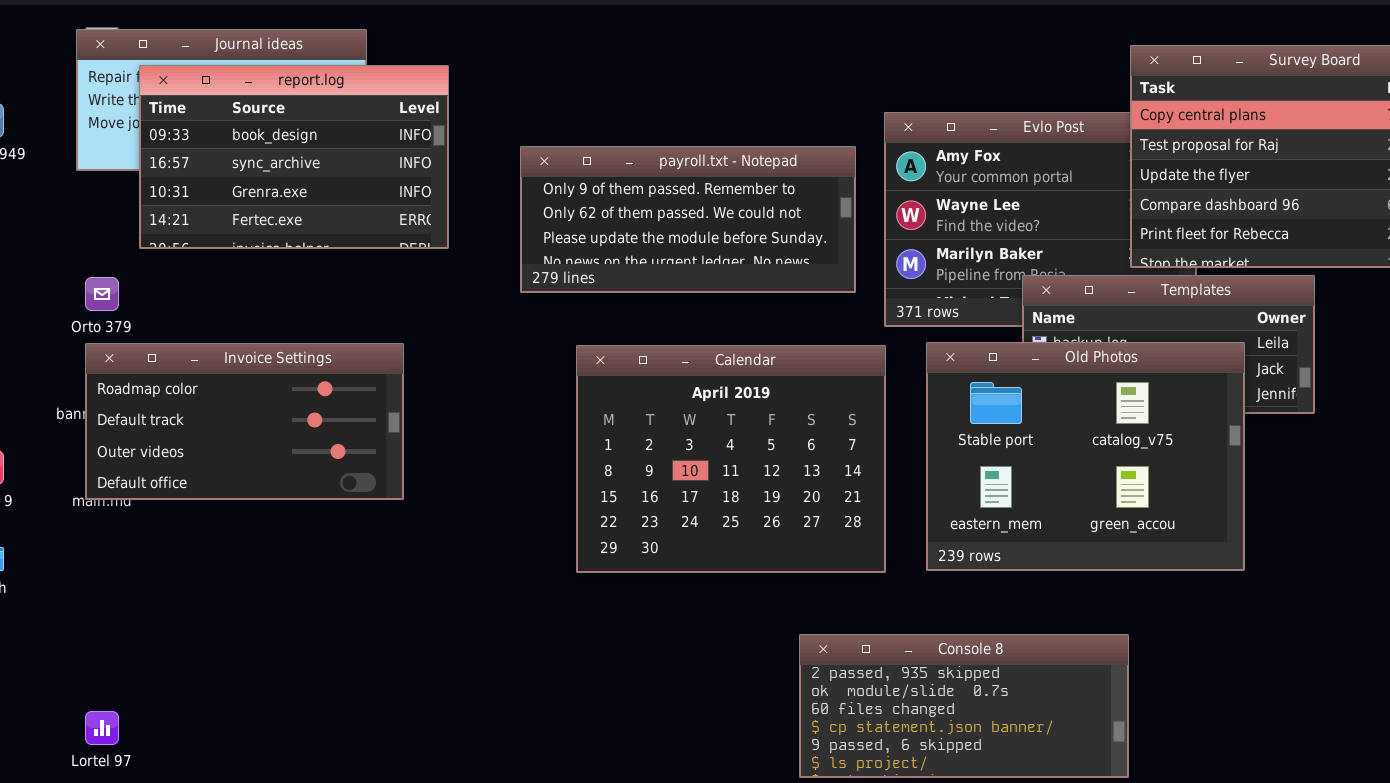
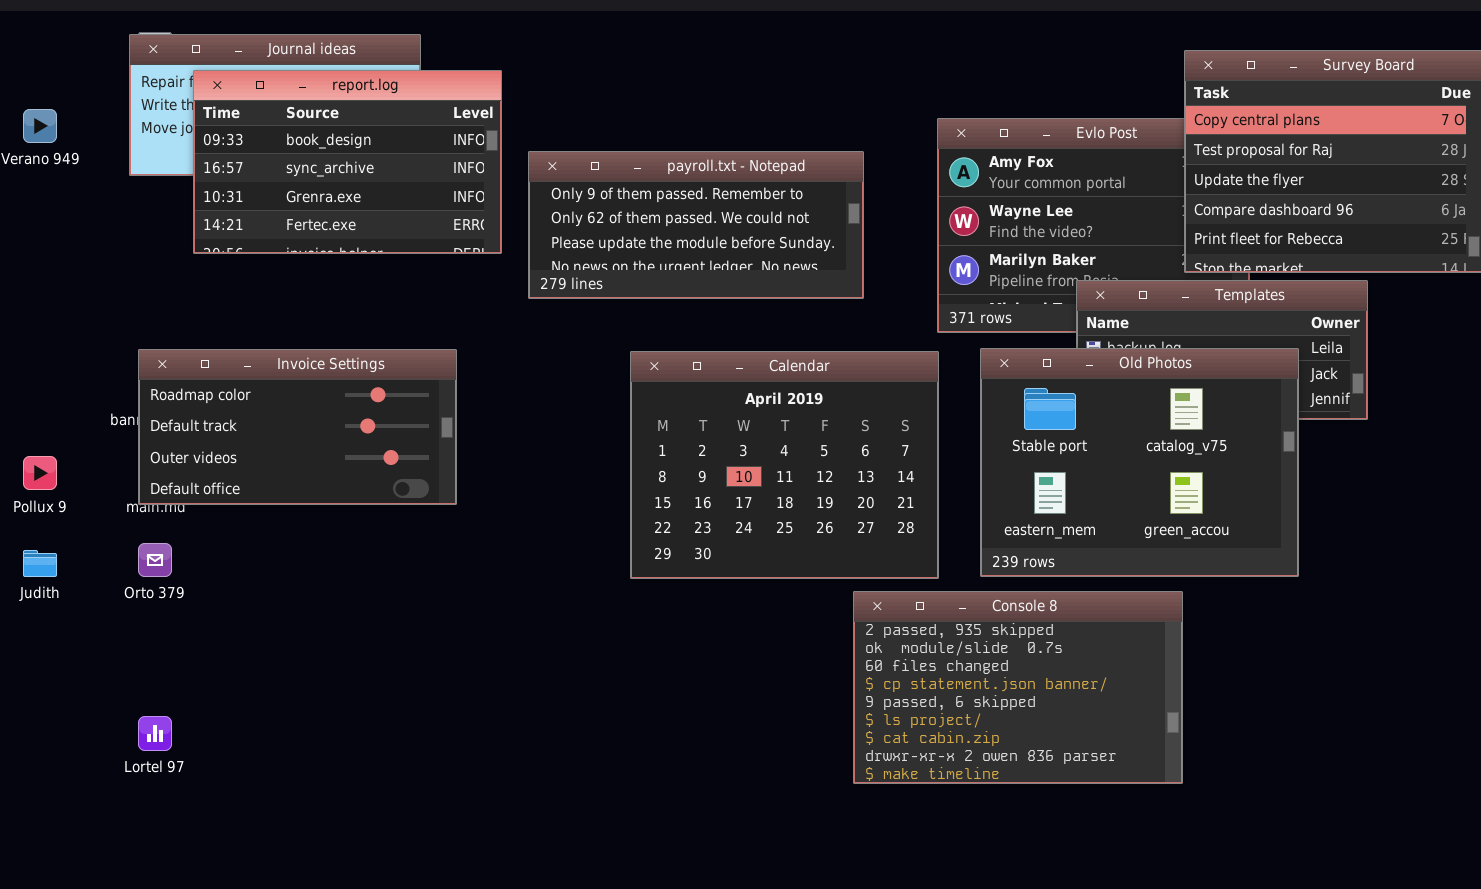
payroll.txt - Notepad: [520,146,856,293] -> [528,151,864,299], moved
Orto 379: [85,277,119,311] -> [138,543,172,577], moved
Console 8: [799,634,1129,778] -> [853,591,1183,784], resized

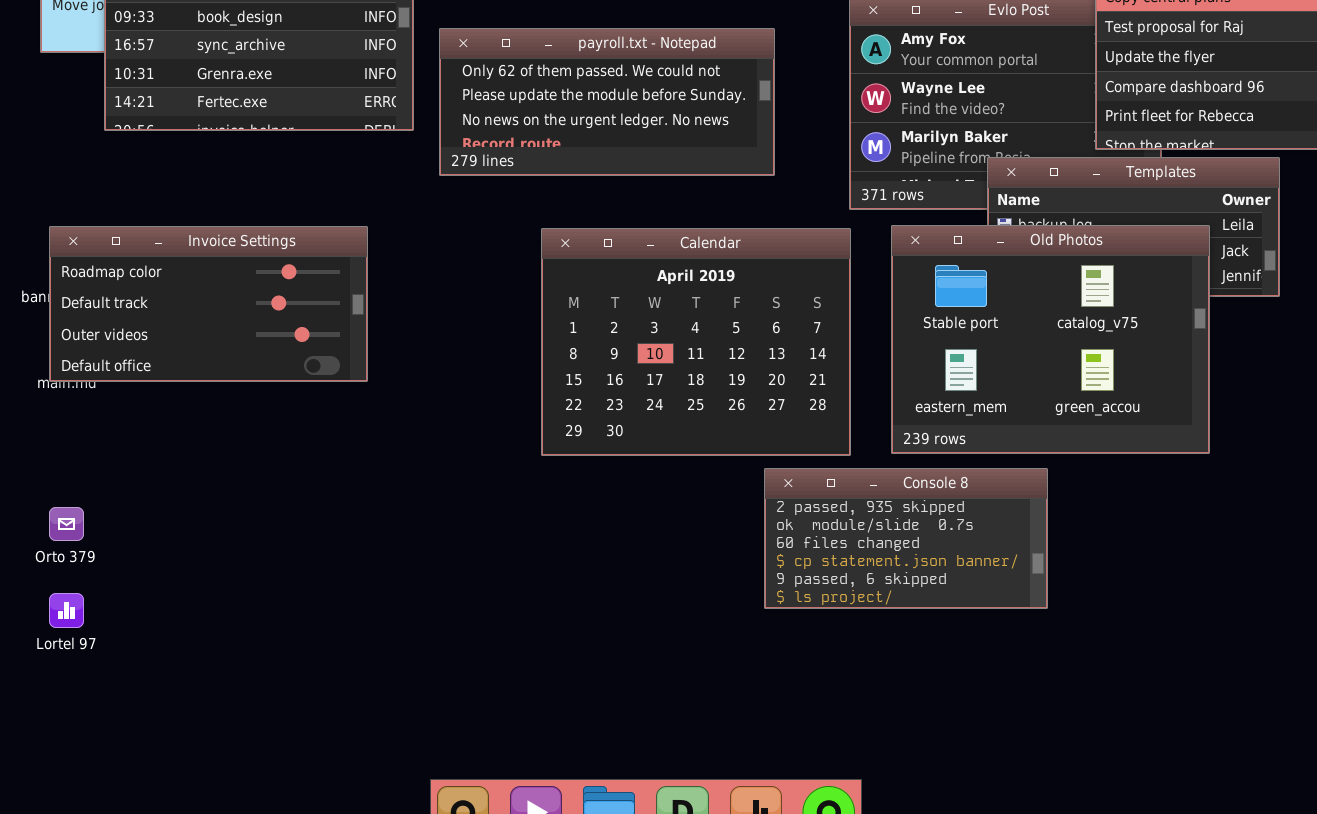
payroll.txt - Notepad: [528,151,864,299] -> [439,28,775,176], scrolled down 1 row
Orto 379: [138,543,172,577] -> [49,507,84,541], moved
Console 8: [853,591,1183,784] -> [764,468,1048,609], resized

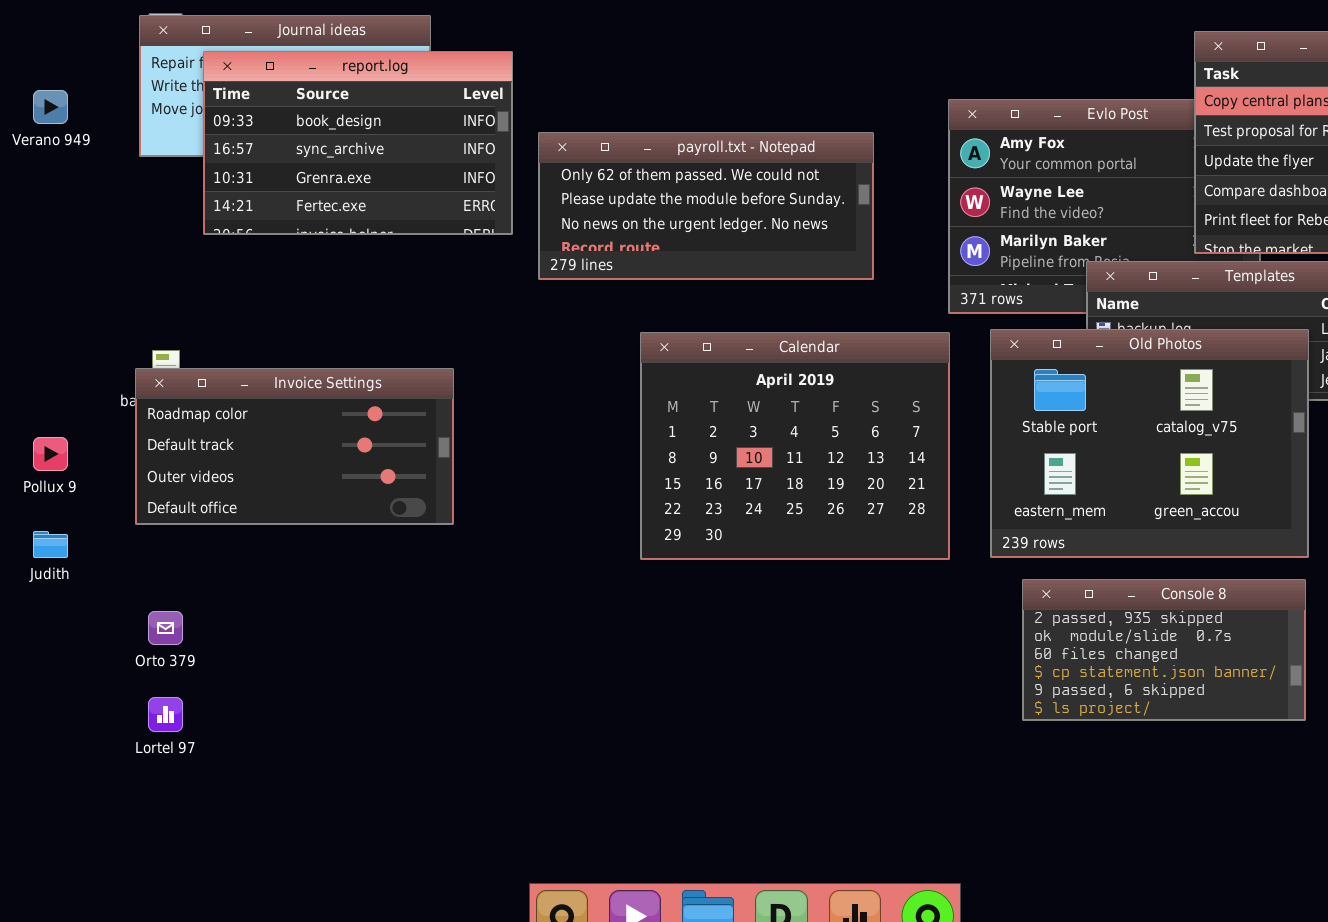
Invoice Settings: [49,226,368,382] -> [135,368,454,525], moved
Console 8: [764,468,1048,609] -> [1022,579,1306,721], moved

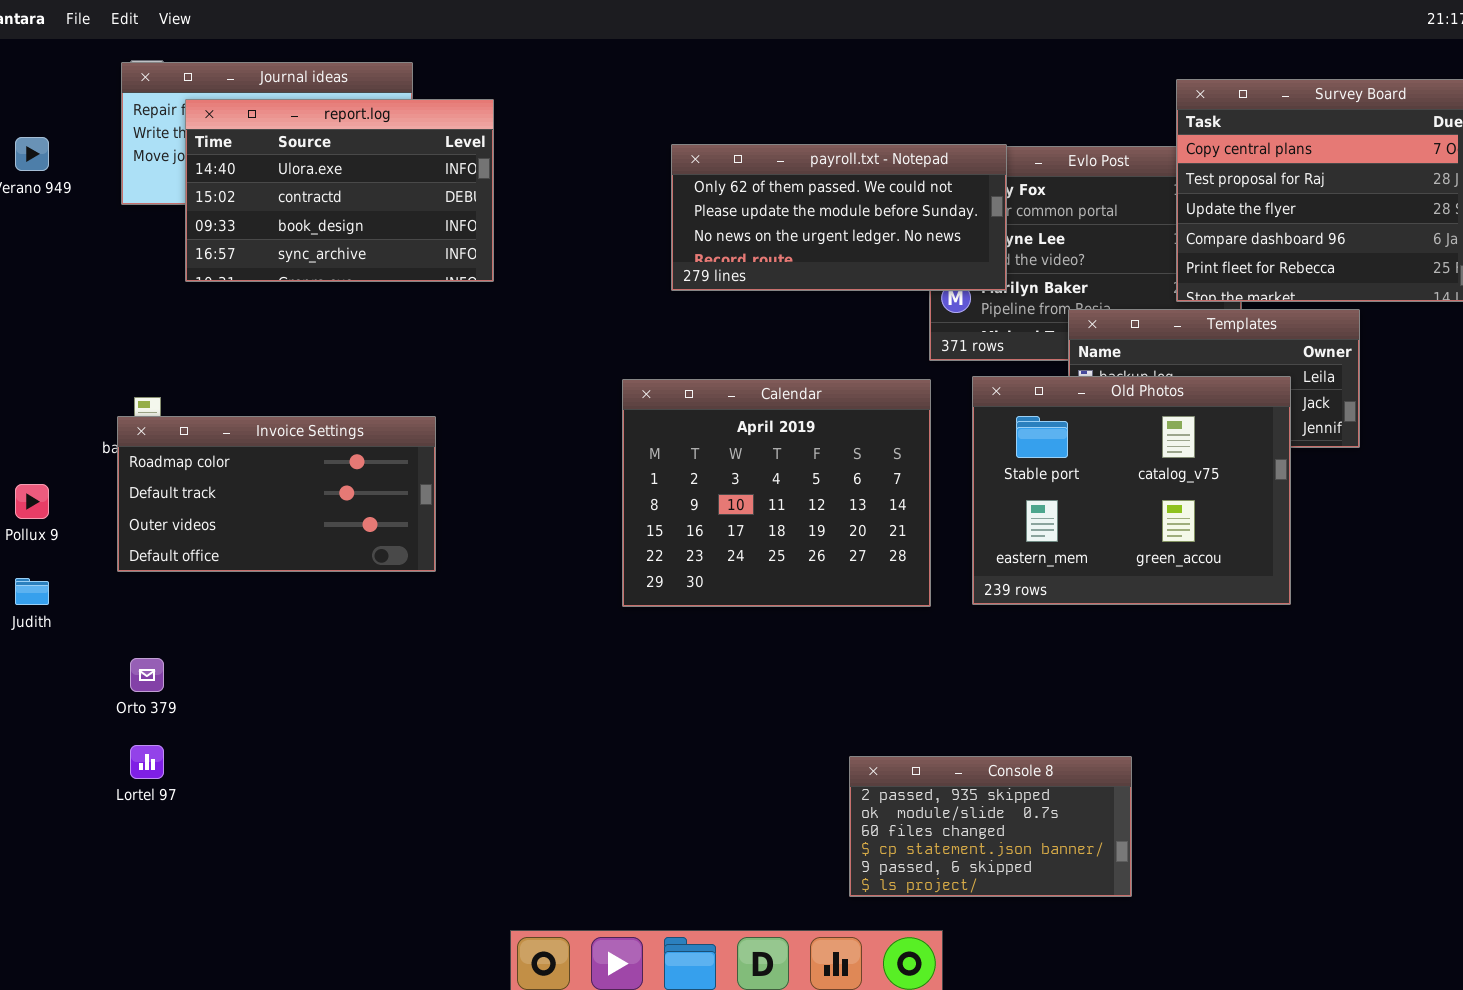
report.log: [203,51,513,235] -> [185,99,494,282], scrolled up 2 rows
payroll.txt - Notepad: [538,132,874,280] -> [671,144,1007,291], moved
Console 8: [1022,579,1306,721] -> [849,756,1132,897], moved

